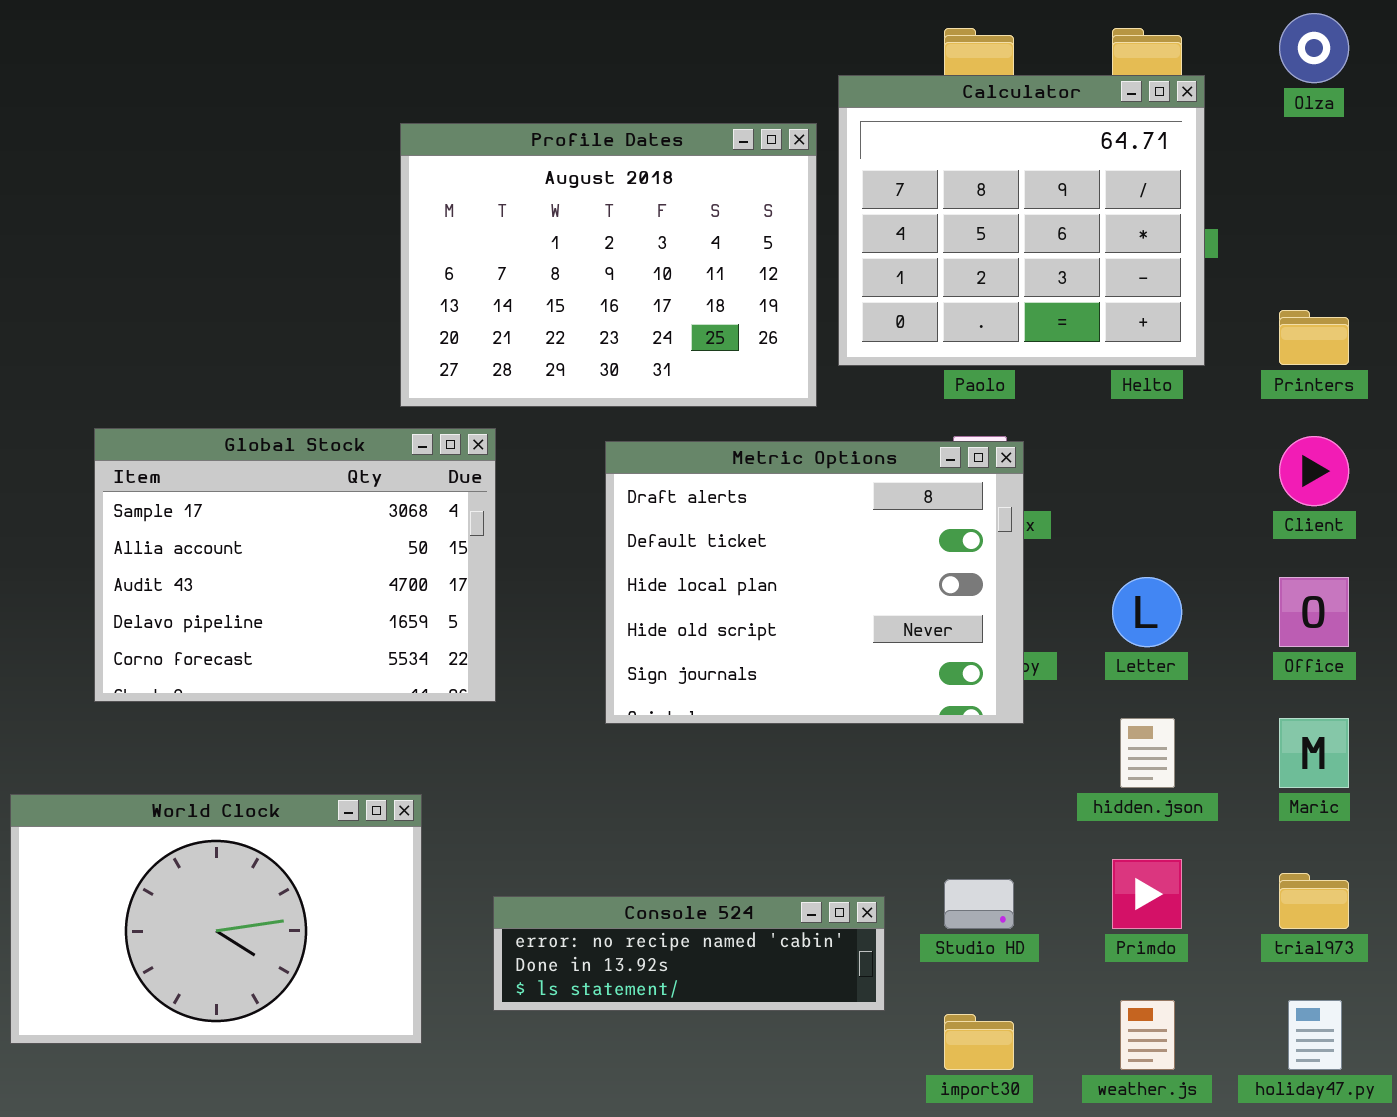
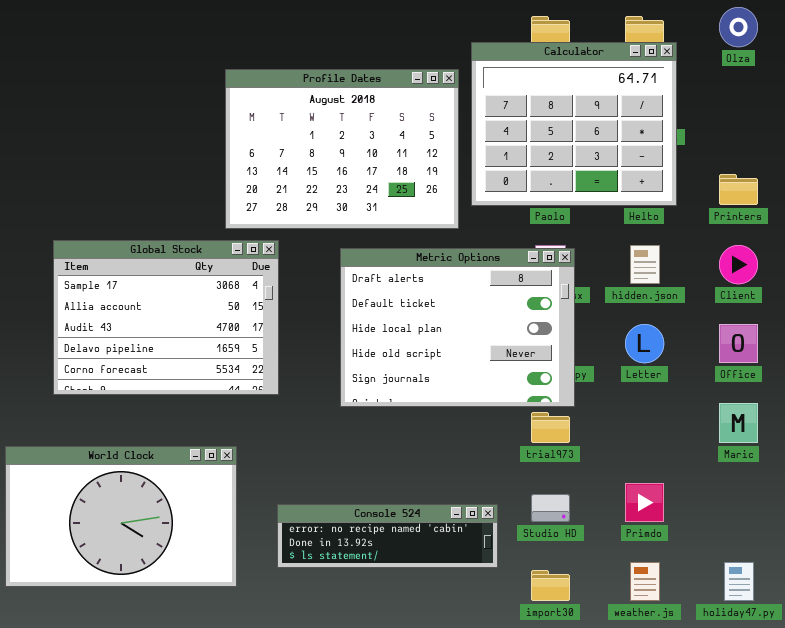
hidden.json: [1120,718,1175,788] -> [630,245,660,284], moved
trial973: [1279,873,1349,929] -> [531,412,570,443], moved

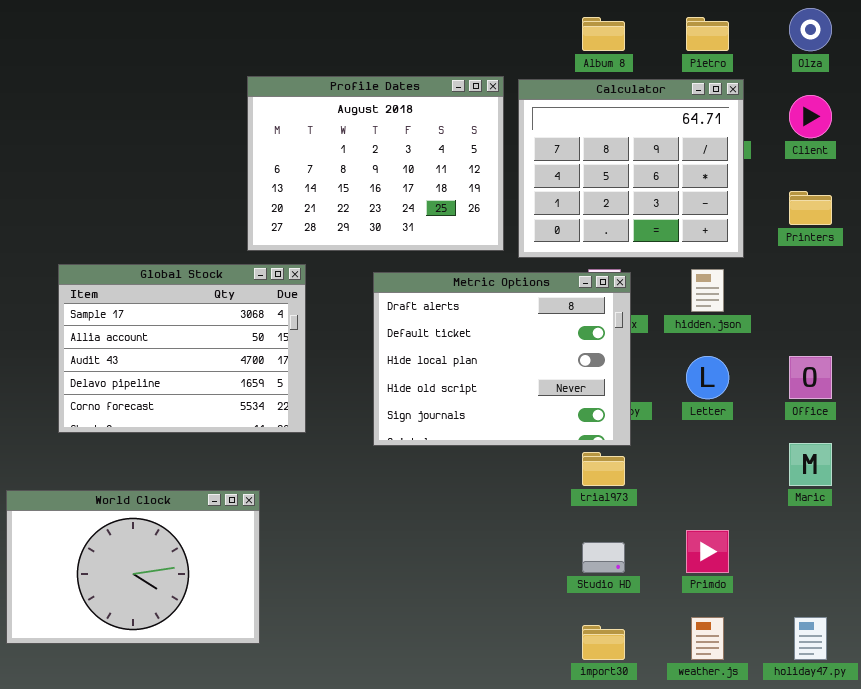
Calculator: [471,42,677,206] -> [518,79,744,258], moved
Client: [719,245,758,284] -> [789,95,832,138], moved
Console 524: [277,504,498,568] -> none, closed

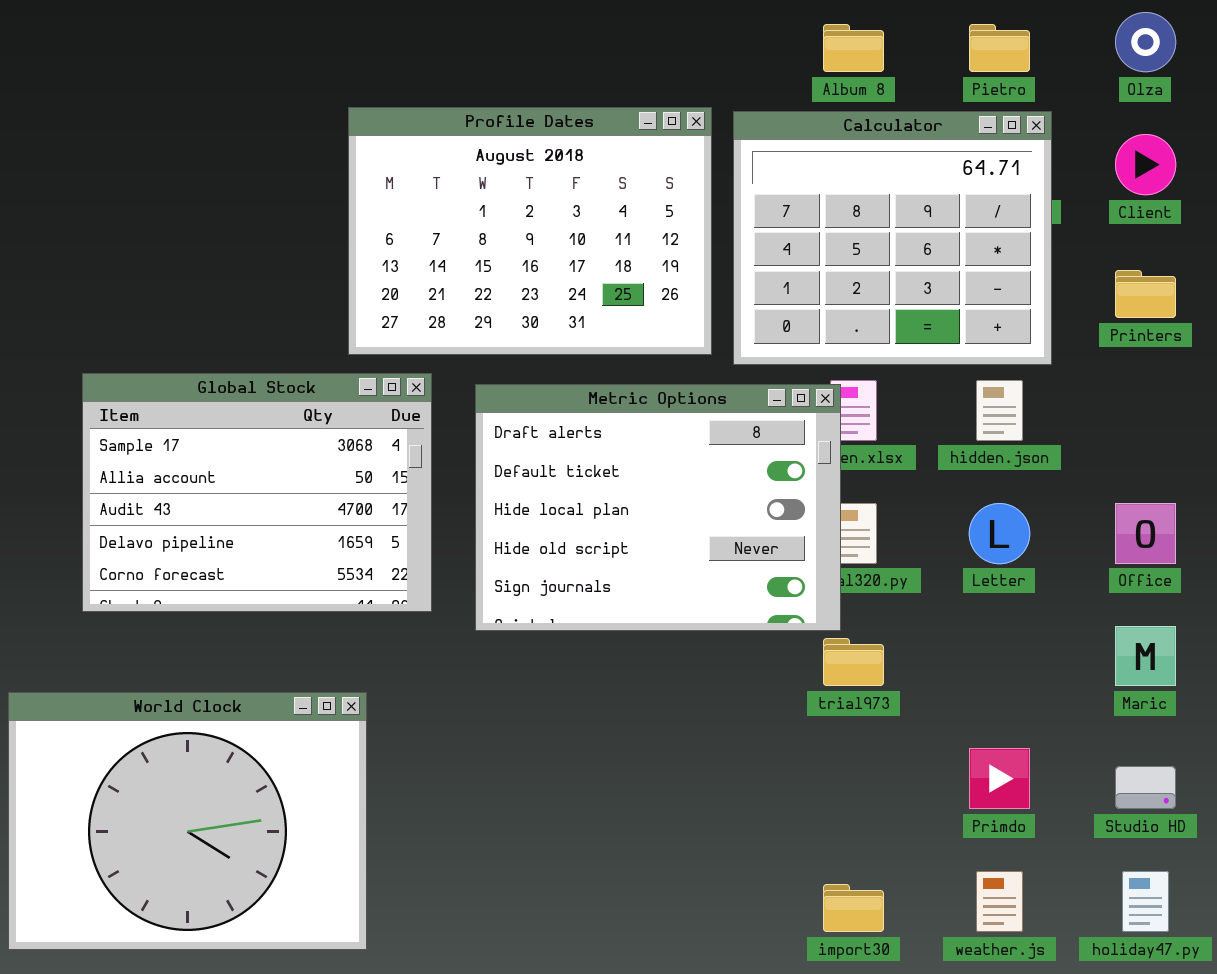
Metric Options: [373,272,631,446] -> [475,384,841,631], moved
World Clock: [6,490,260,644] -> [8,692,367,950], resized
Studio HD: [582,542,625,573] -> [1115,766,1176,809], moved

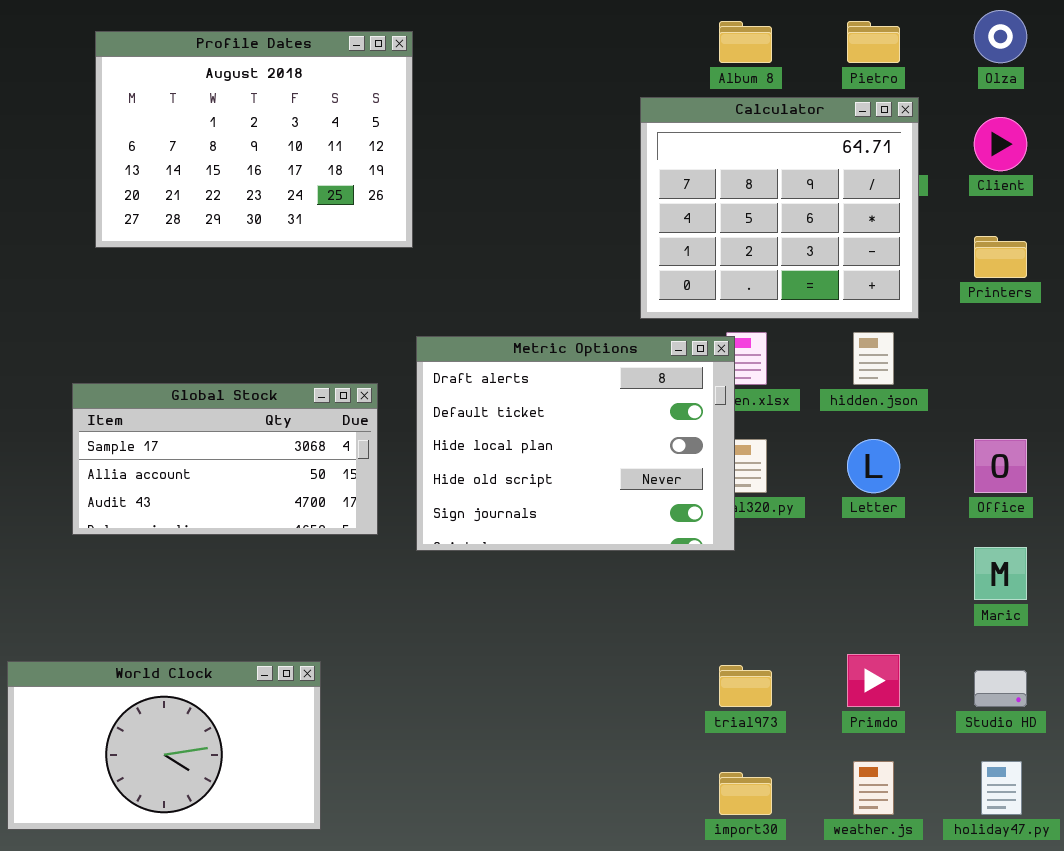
Profile Dates: [348,107,712,355] -> [95,31,413,248], moved
Global Stock: [82,373,432,612] -> [72,383,378,535], resized
trial973: [823,638,884,686] -> [719,665,772,707], moved
World Clock: [8,692,367,950] -> [7,661,321,830], resized

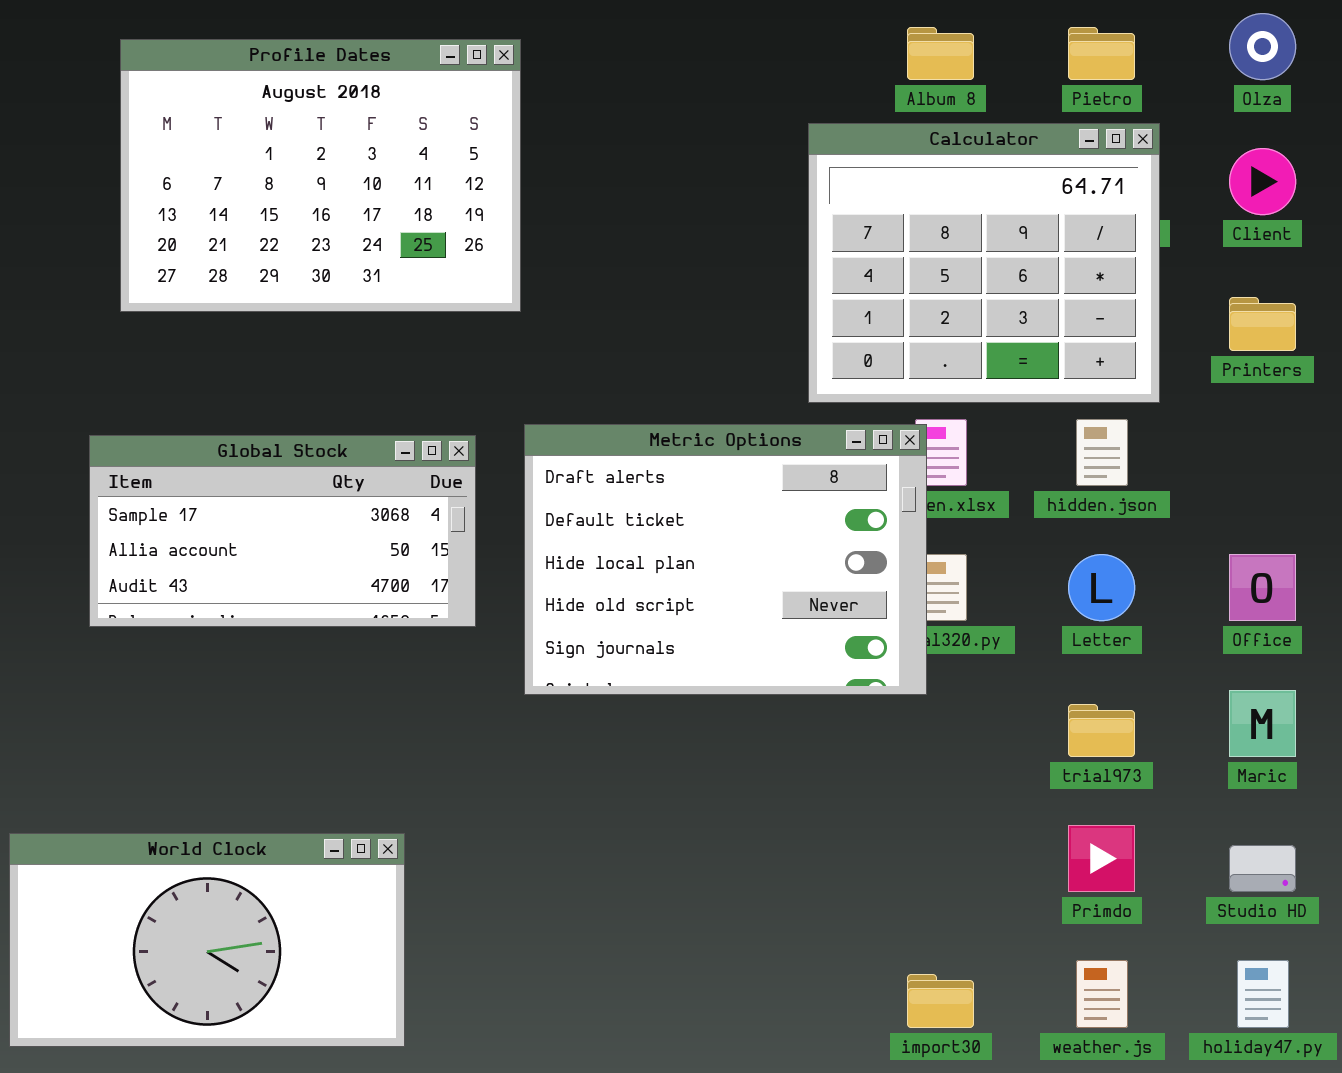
Global Stock: [72,383,378,535] -> [89,435,476,627], moved
trial973: [719,665,772,707] -> [1068,704,1135,757], moved

